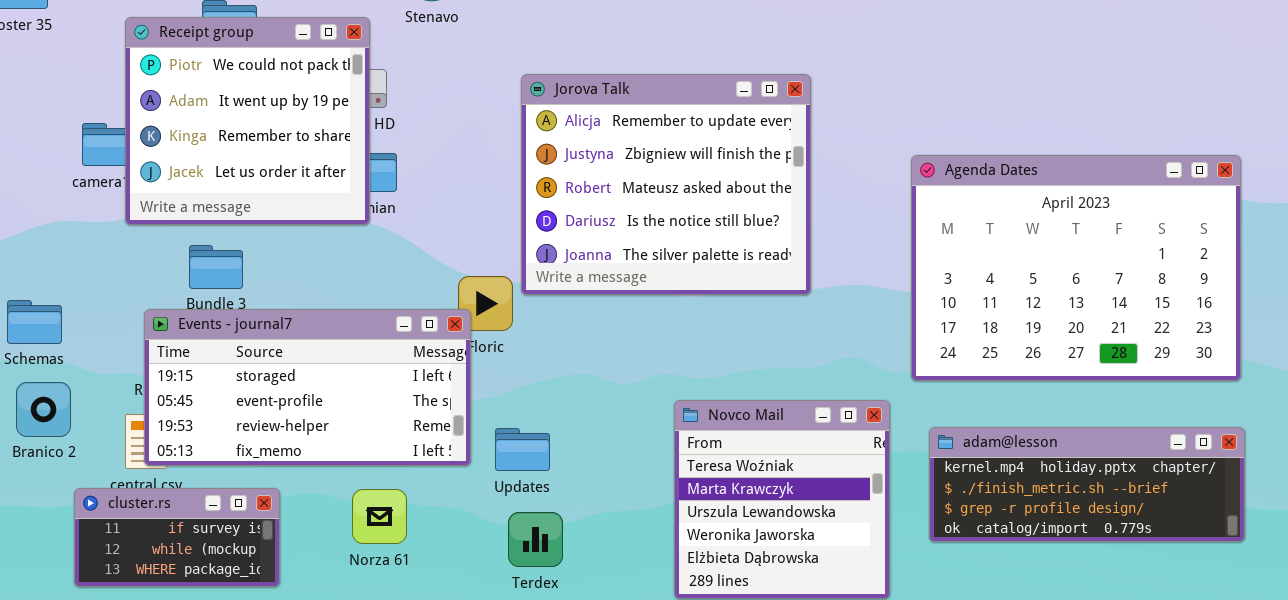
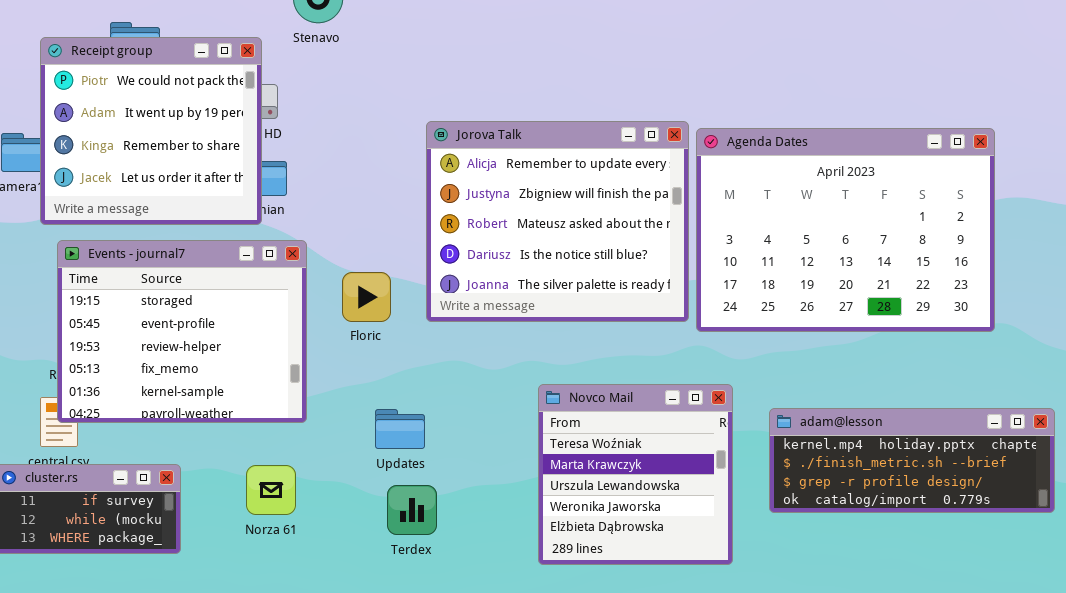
Jorova Talk: [521,74,811,295] -> [426,121,689,322], moved
Agenda Dates: [911,155,1241,381] -> [696,128,995,332], moved
Events - journal7: [144,309,471,466] -> [57,240,307,423], moved, resized

